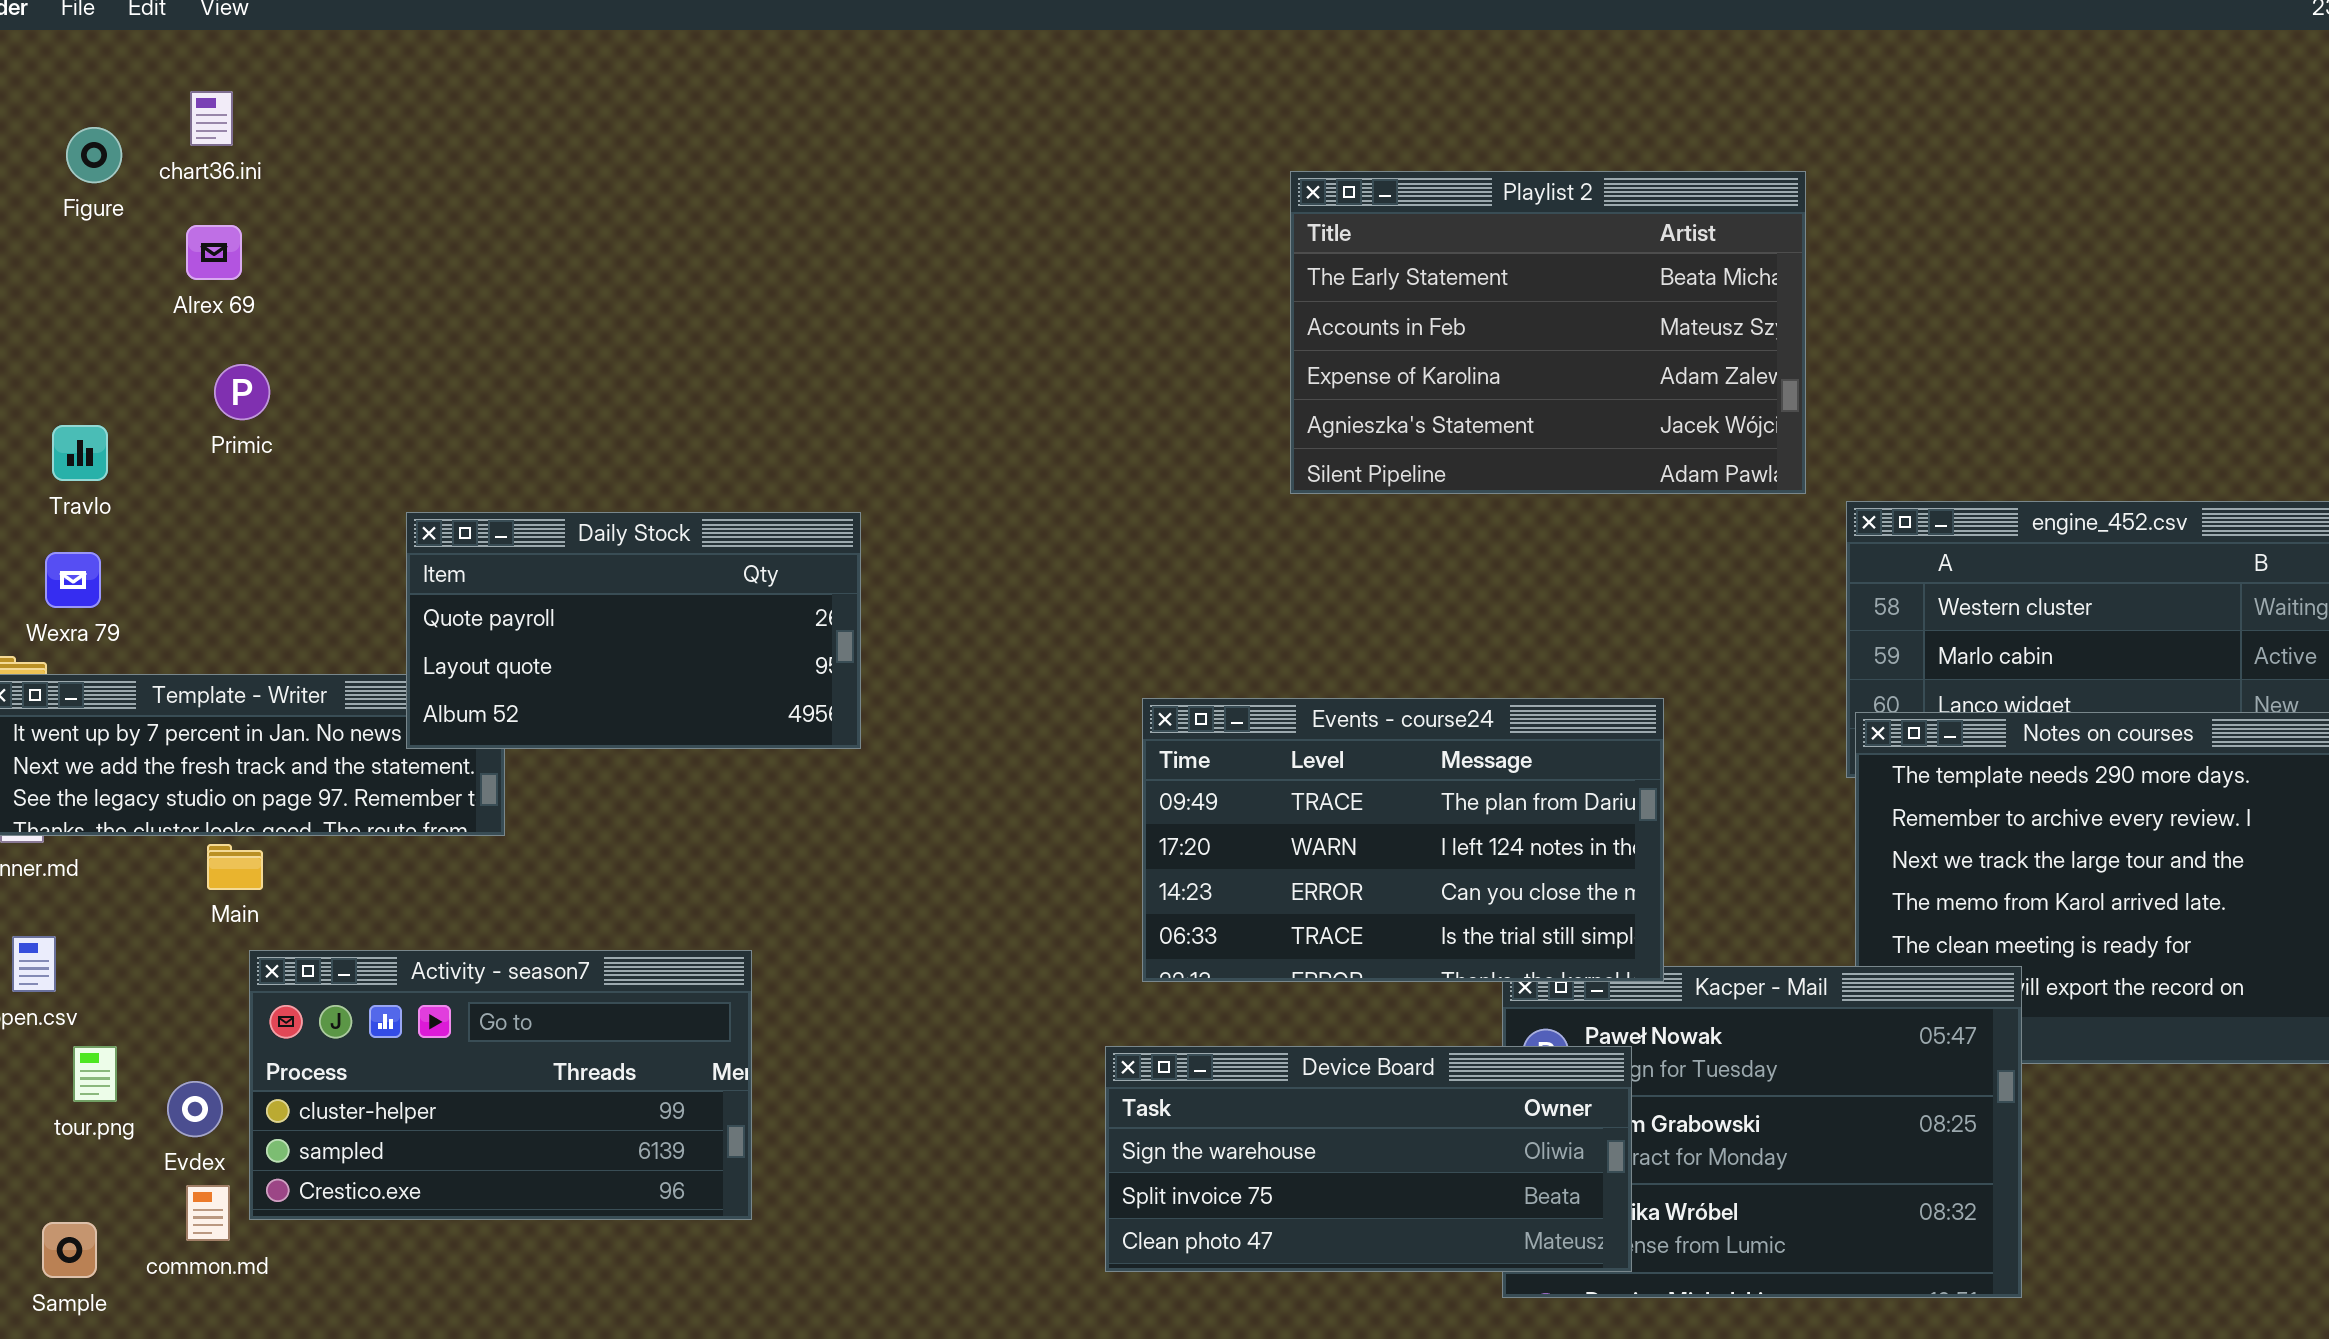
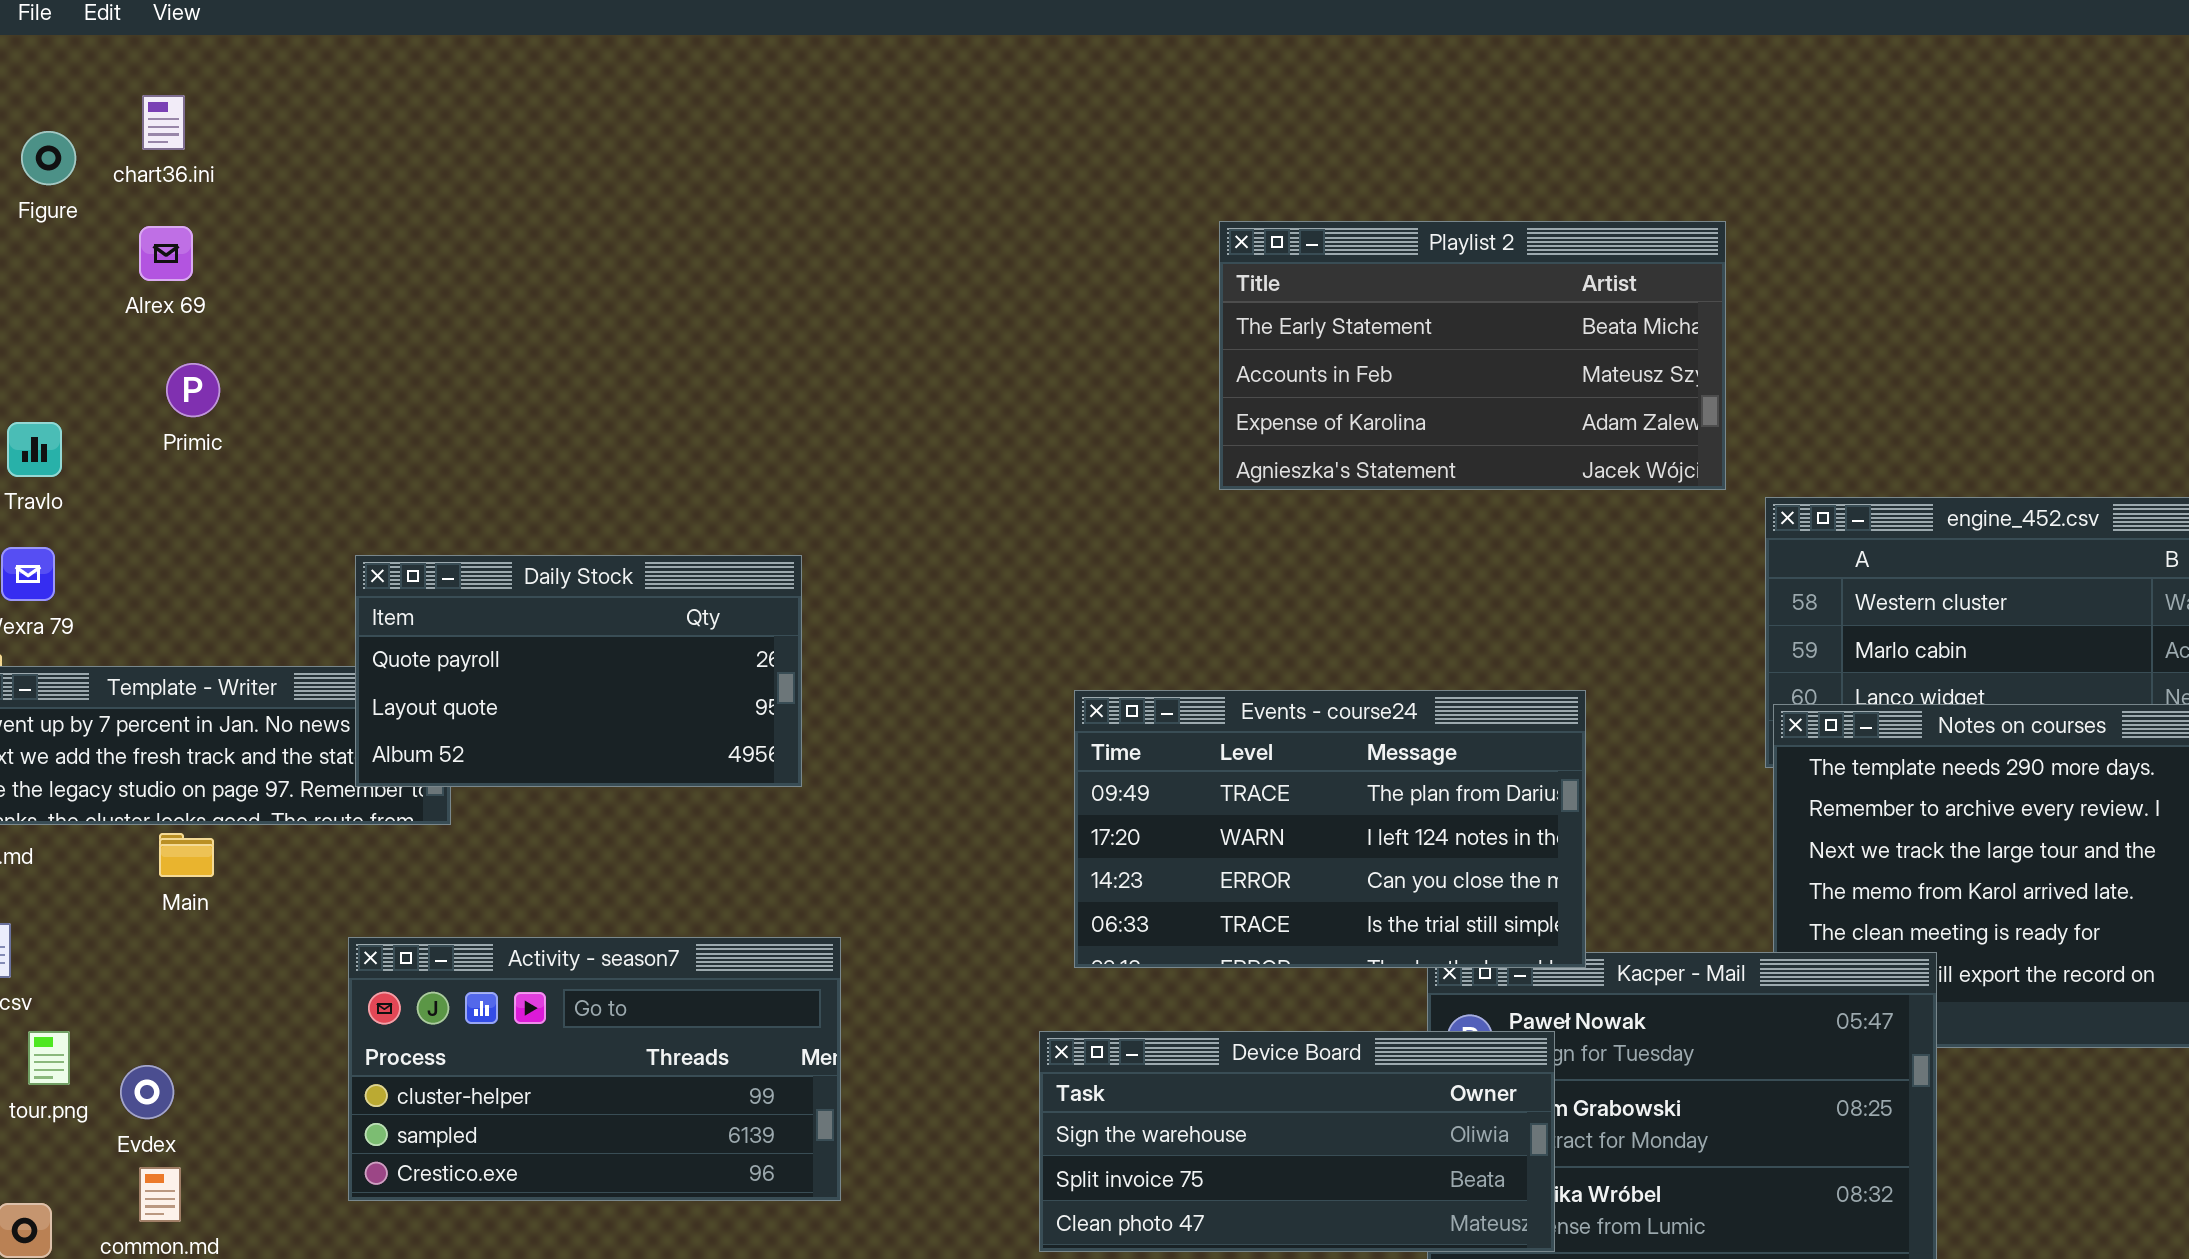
Playlist 2: [1290,171,1806,494] -> [1219,221,1726,490], resized
Daily Stock: [406,512,861,749] -> [355,555,802,787], moved
Activity - season7: [249,950,752,1220] -> [348,937,841,1201], moved

